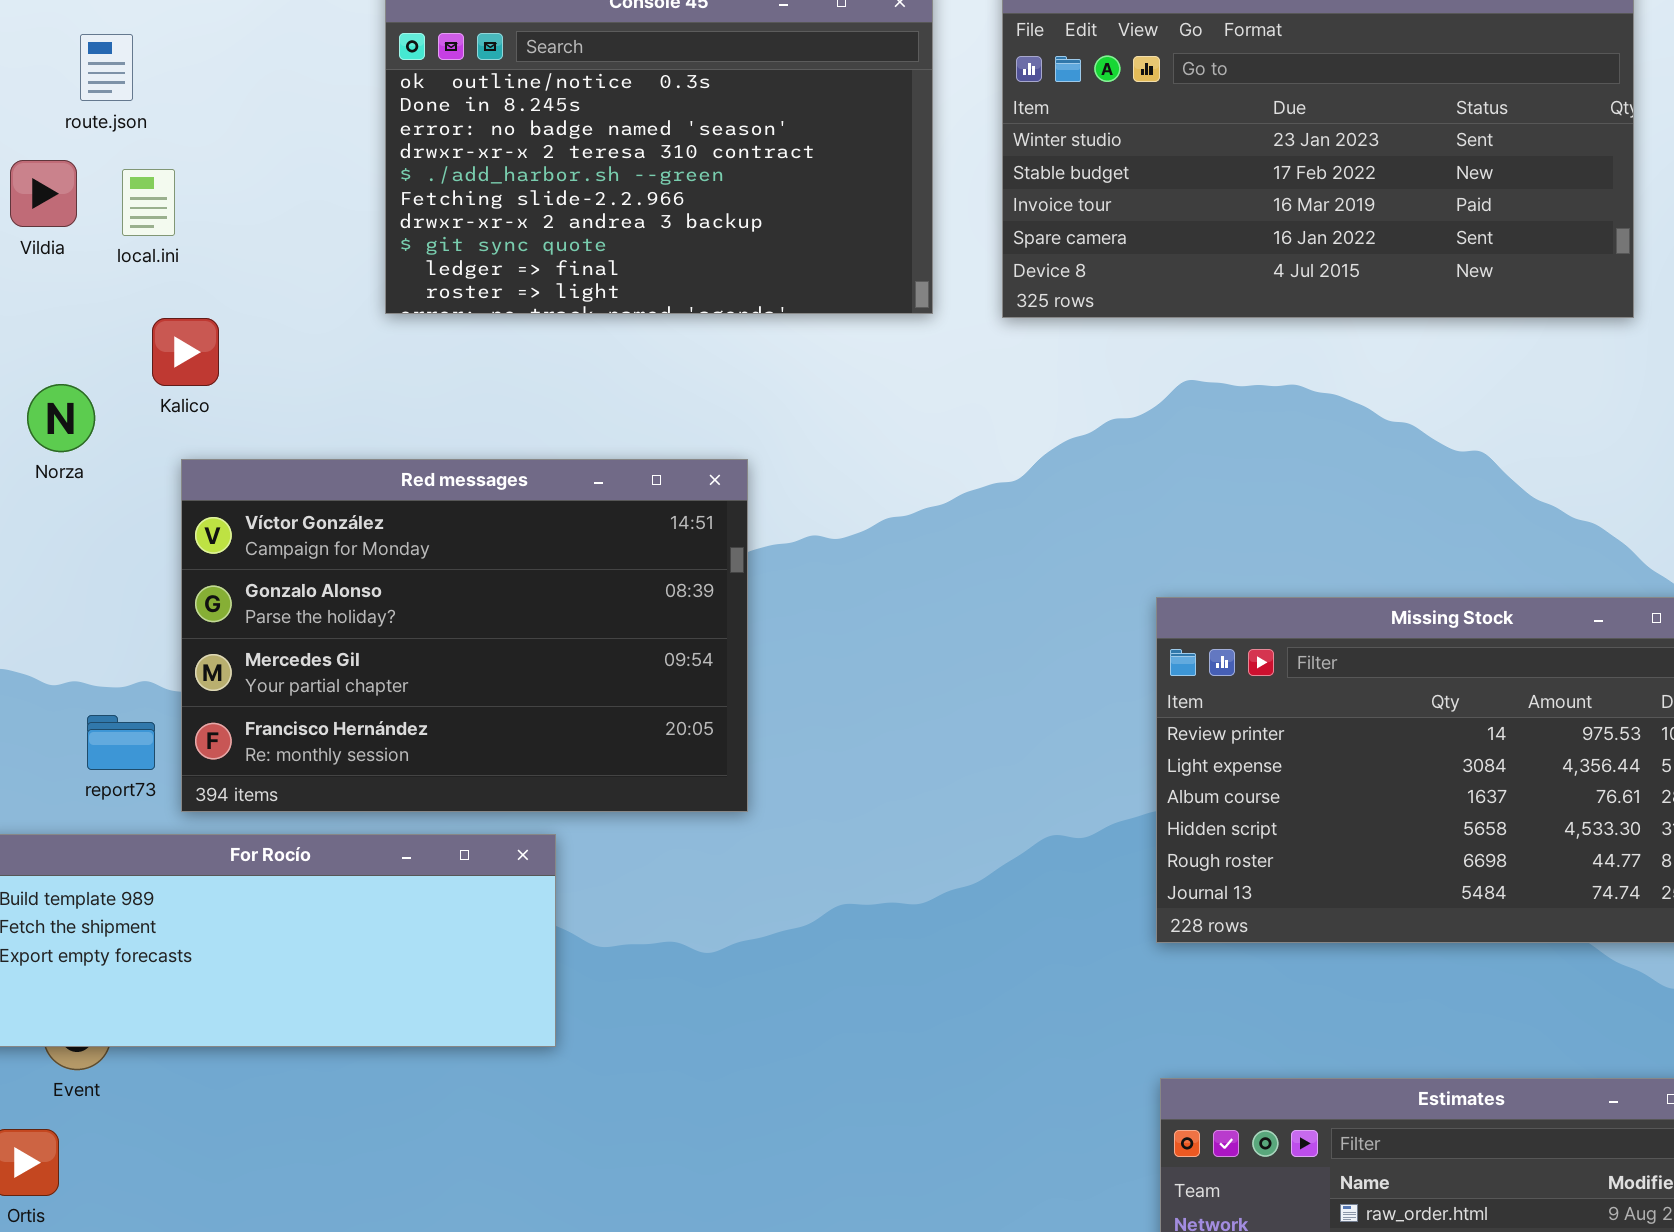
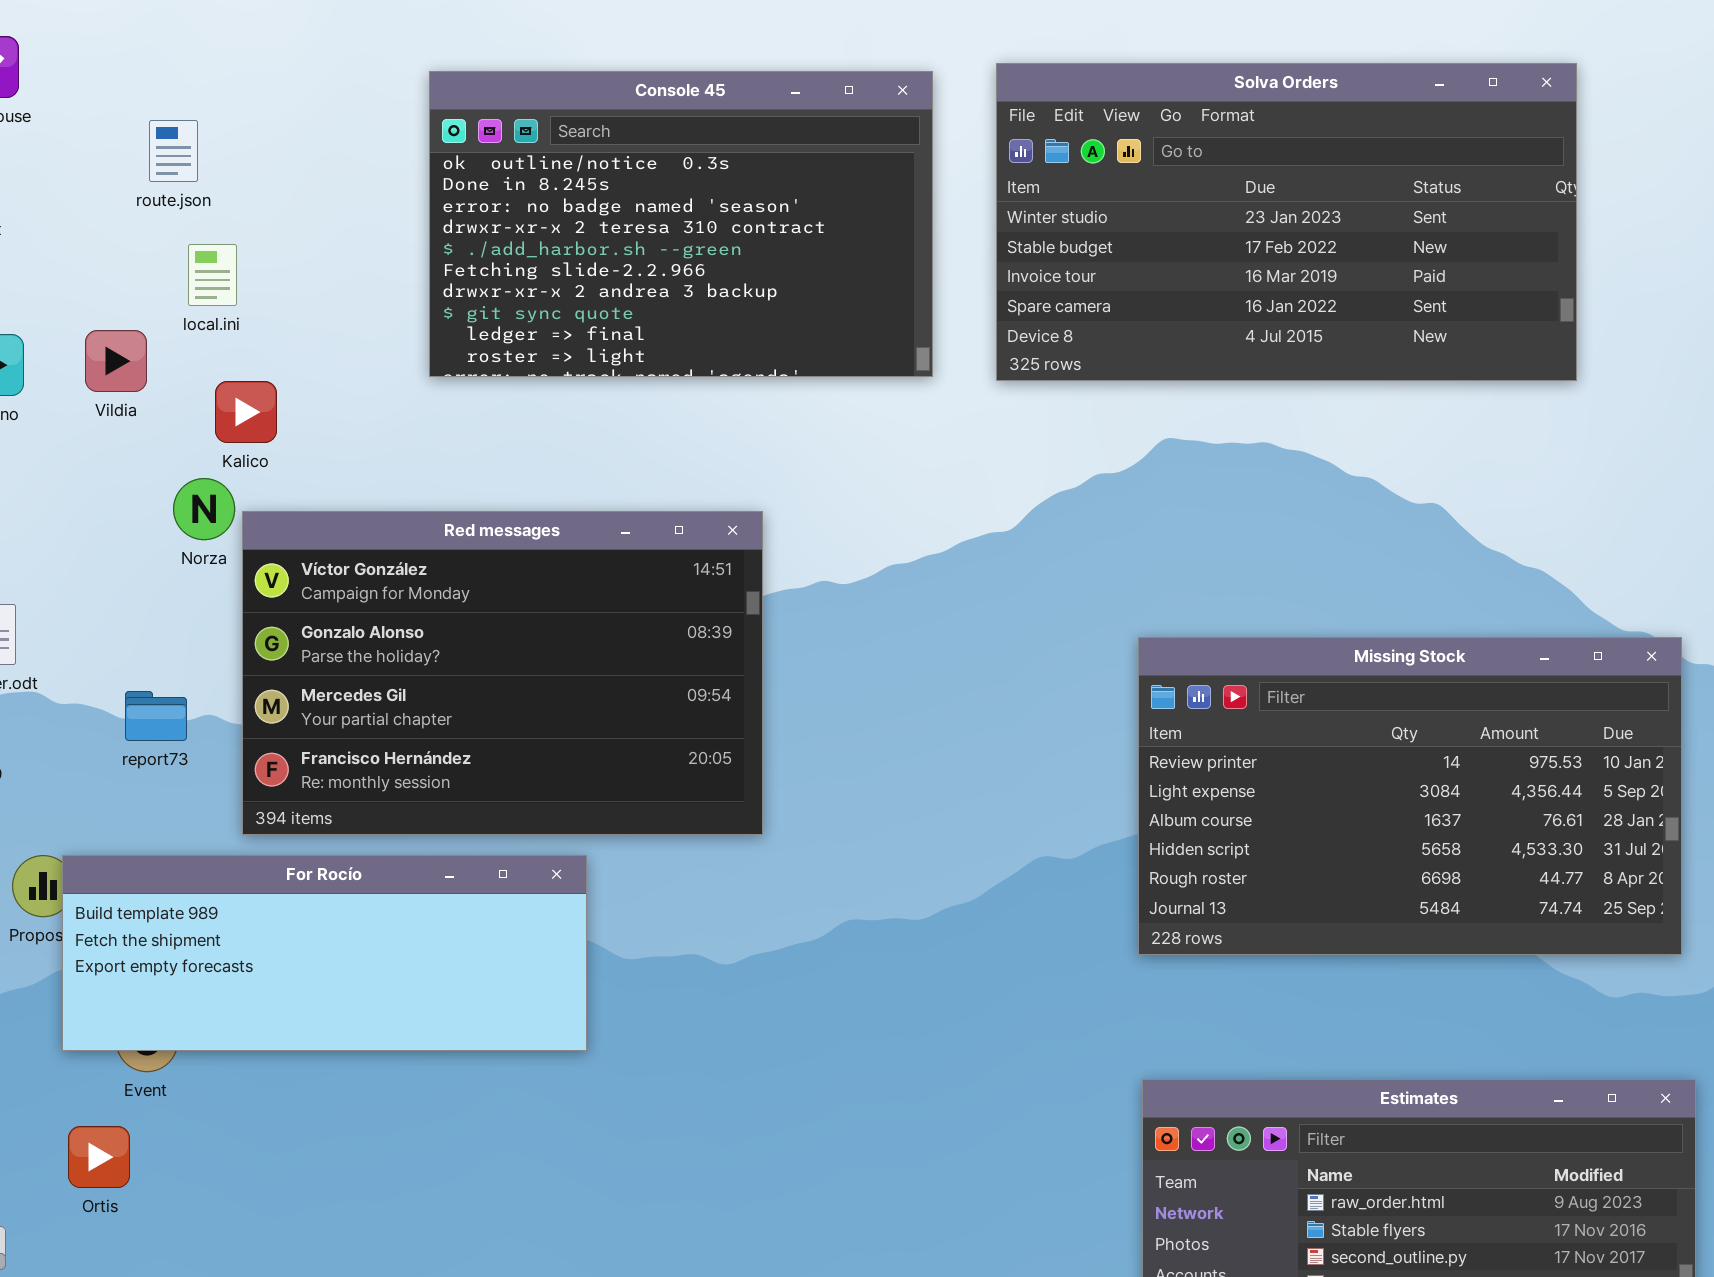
Vildia: [10,160,77,227] -> [85,330,147,392], moved
Norza: [27,384,95,452] -> [173,478,235,540], moved
report73: [87,715,155,770] -> [125,691,187,741], moved

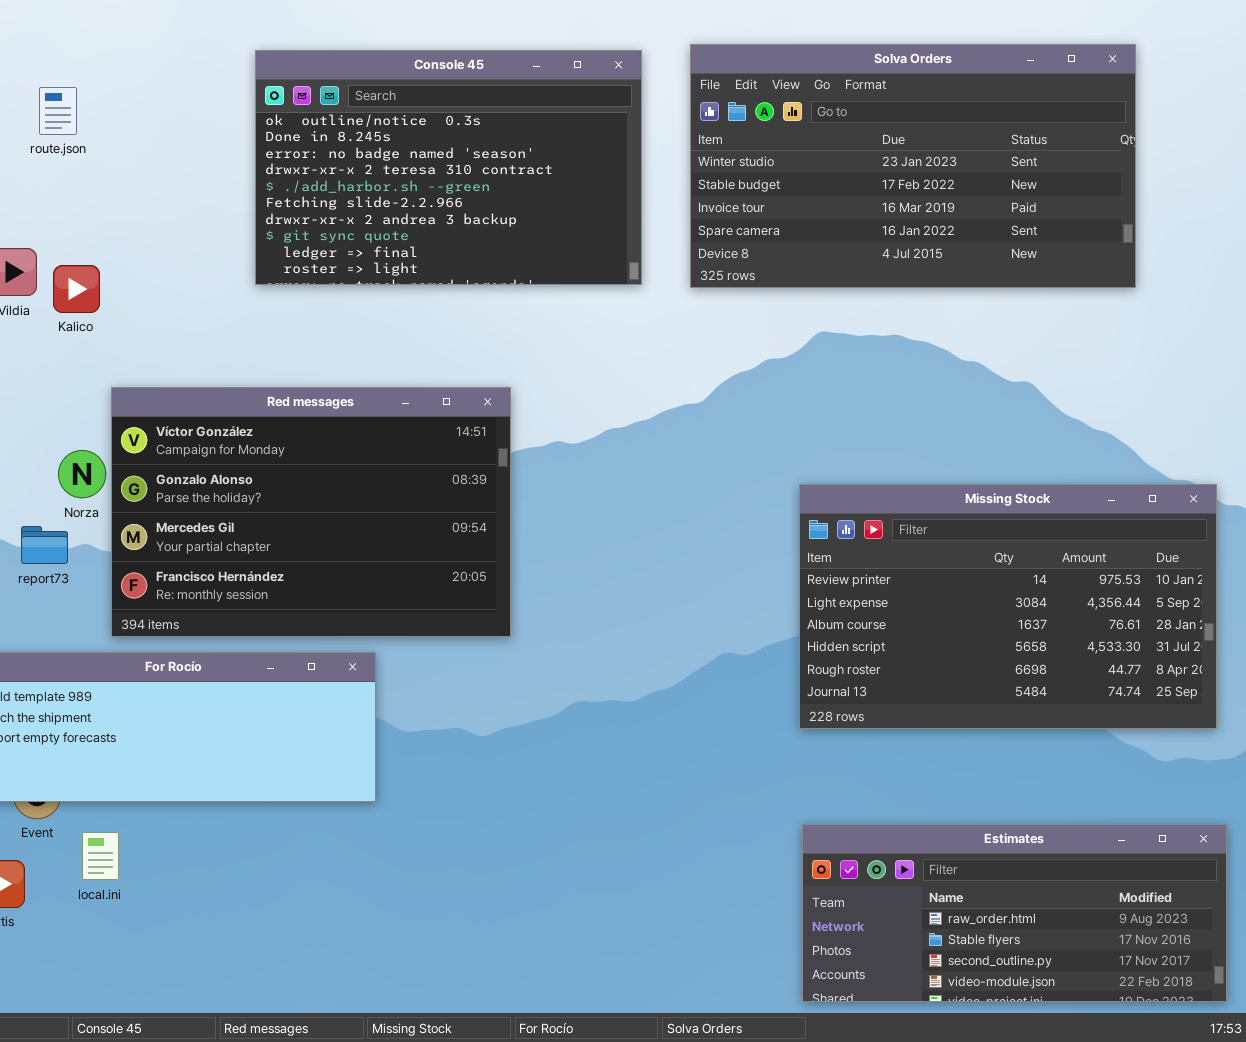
local.ini: [188,244,237,306] -> [82,832,119,880], moved
Kalico: [215,381,277,443] -> [53,265,100,313], moved
Norza: [173,478,235,540] -> [58,450,106,498], moved

